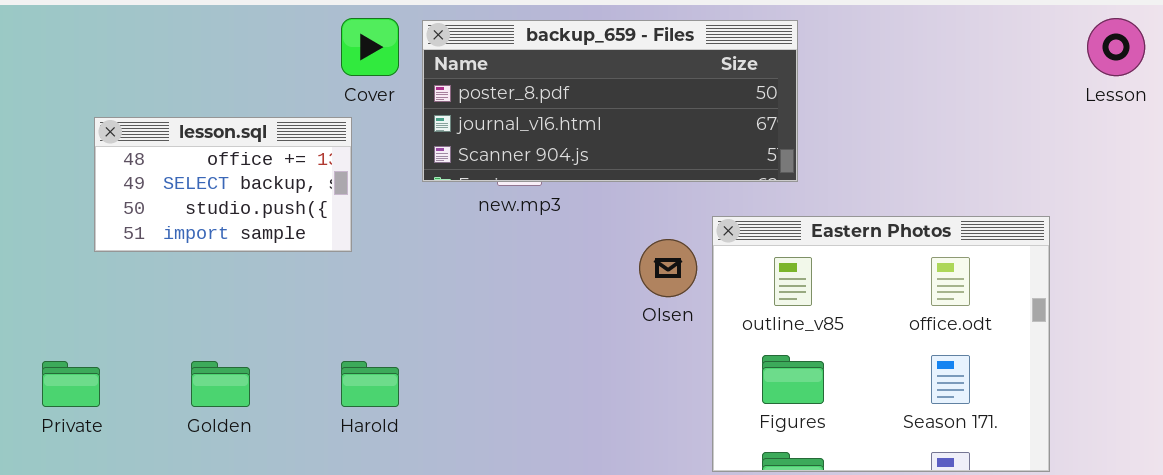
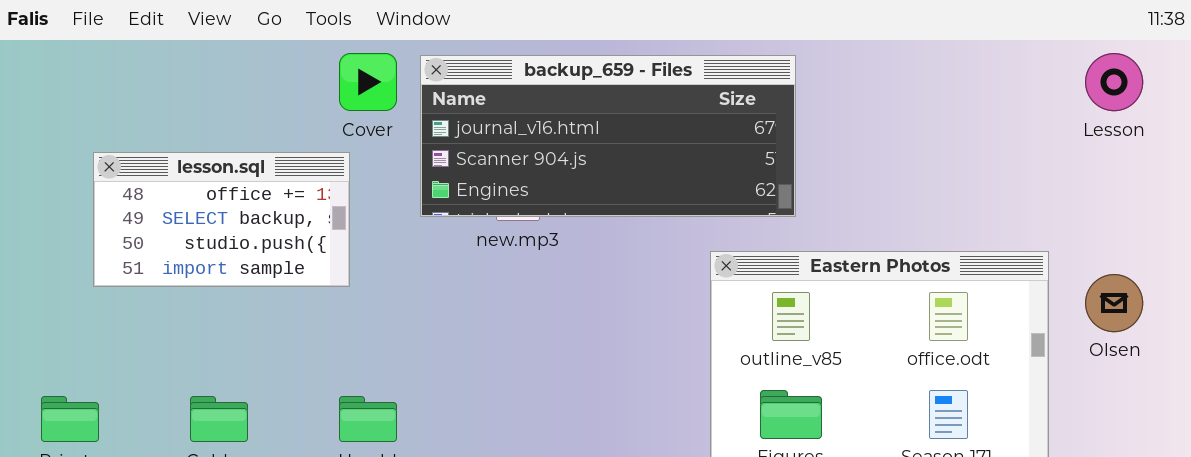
backup_659 - Files: [422,20,798,182] -> [420,55,796,217], scrolled down 1 row
Olsen: [639,239,697,297] -> [1085,274,1143,332], moved

